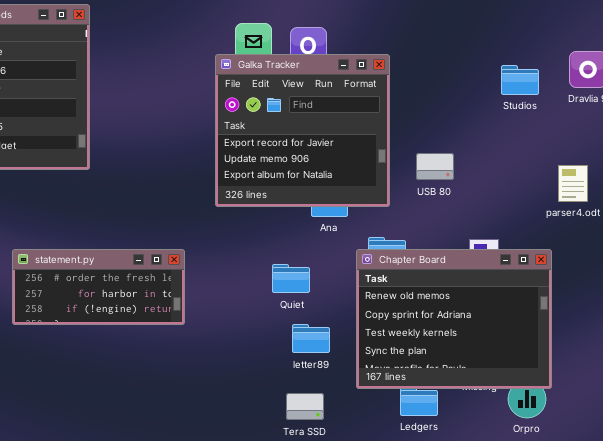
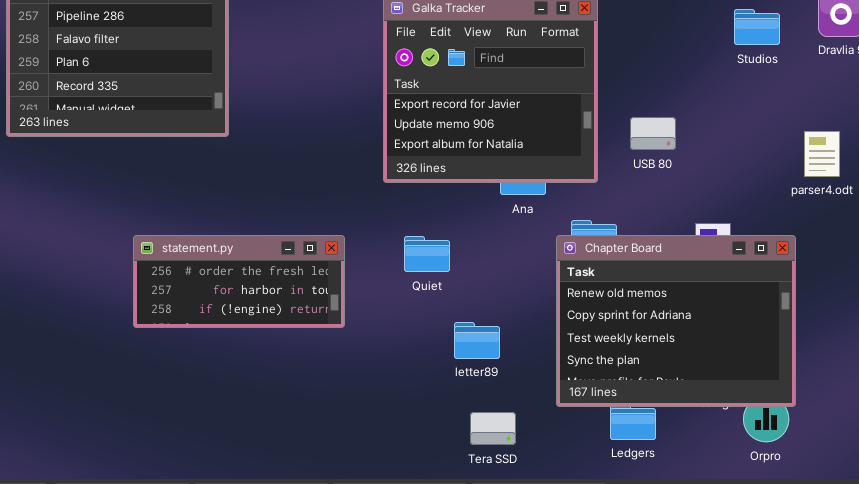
Quiet: [272,264,310,293] -> [404,236,450,272], moved
letter89: [292,324,330,353] -> [454,322,500,359], moved

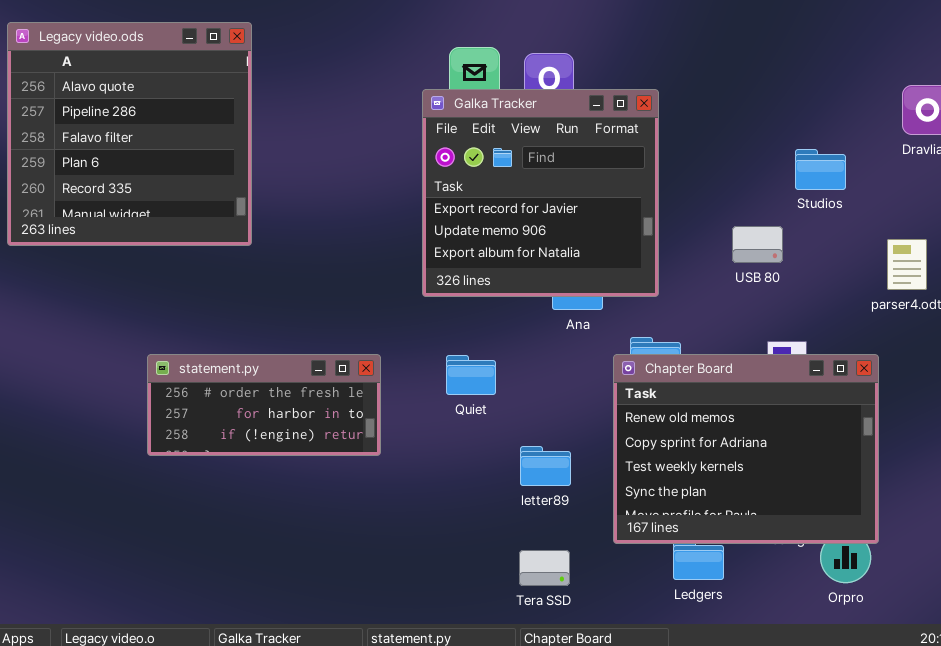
Studios: [734,9,780,45] -> [795,149,846,190], moved
USB 80: [630,117,676,150] -> [732,226,783,263], moved
letter89: [454,322,500,359] -> [520,446,571,486], moved

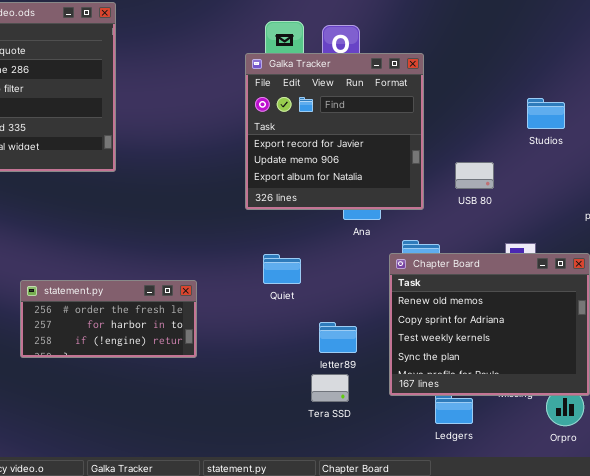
USB 80: [732,226,783,263] -> [455,162,494,189], moved
statement.py: [147,354,381,456] -> [20,280,197,358], moved
Tera SSD: [519,550,570,586] -> [311,374,349,402], moved

